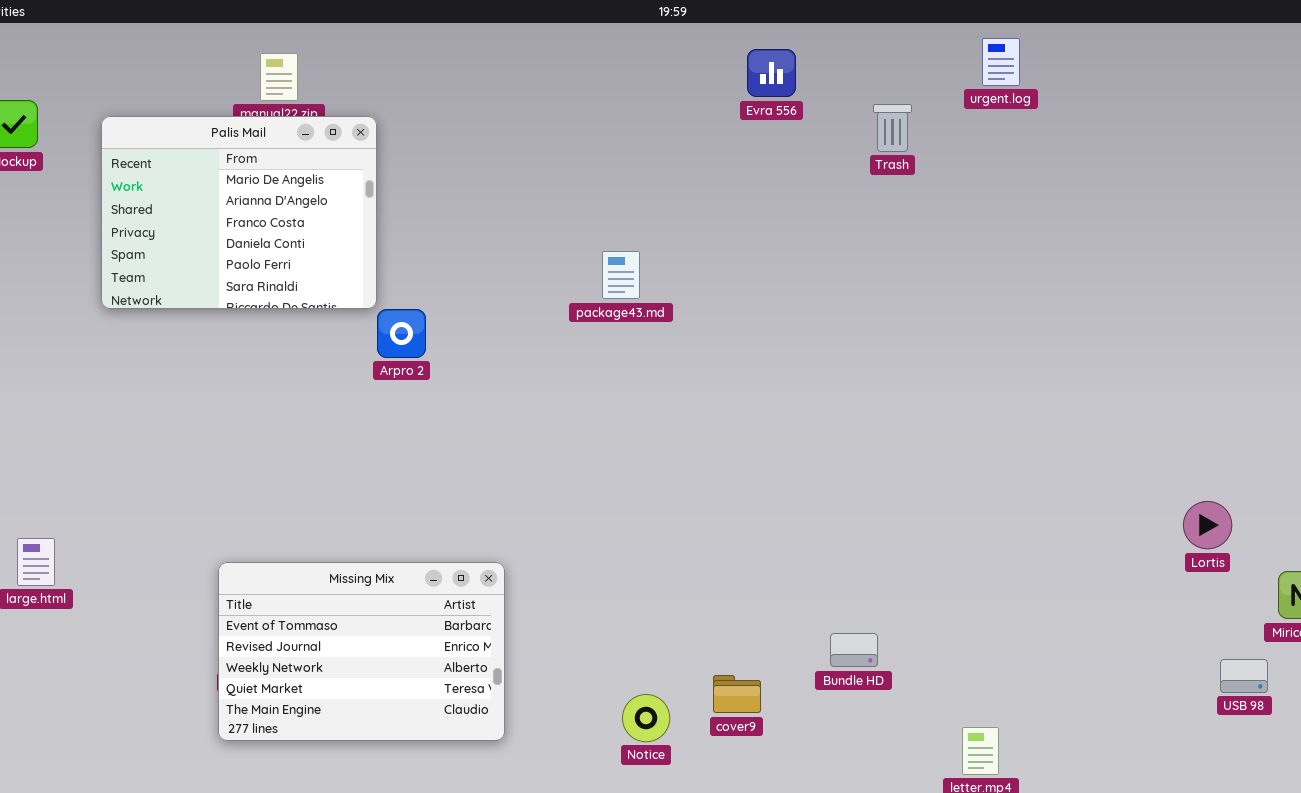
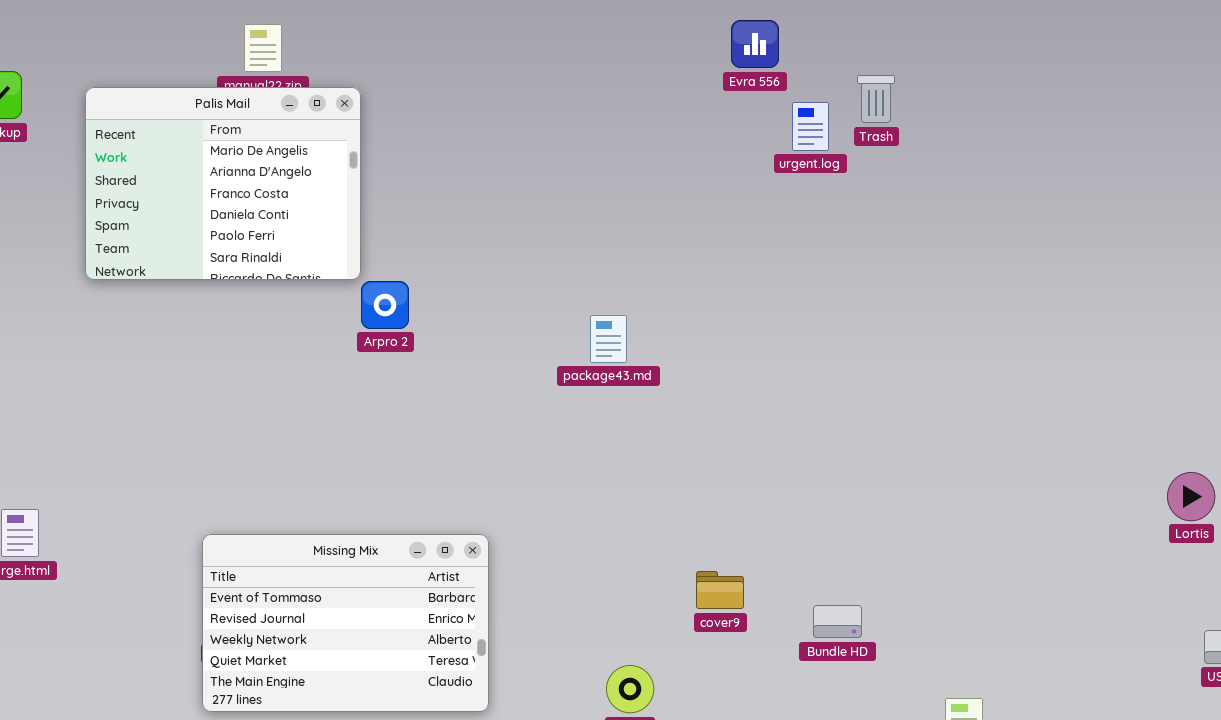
urgent.log: [982,38,1020,86] -> [792,102,829,151], moved
package43.md: [602,251,640,299] -> [590,315,627,363], moved
cover9: [713,675,761,713] -> [696,571,744,609], moved

